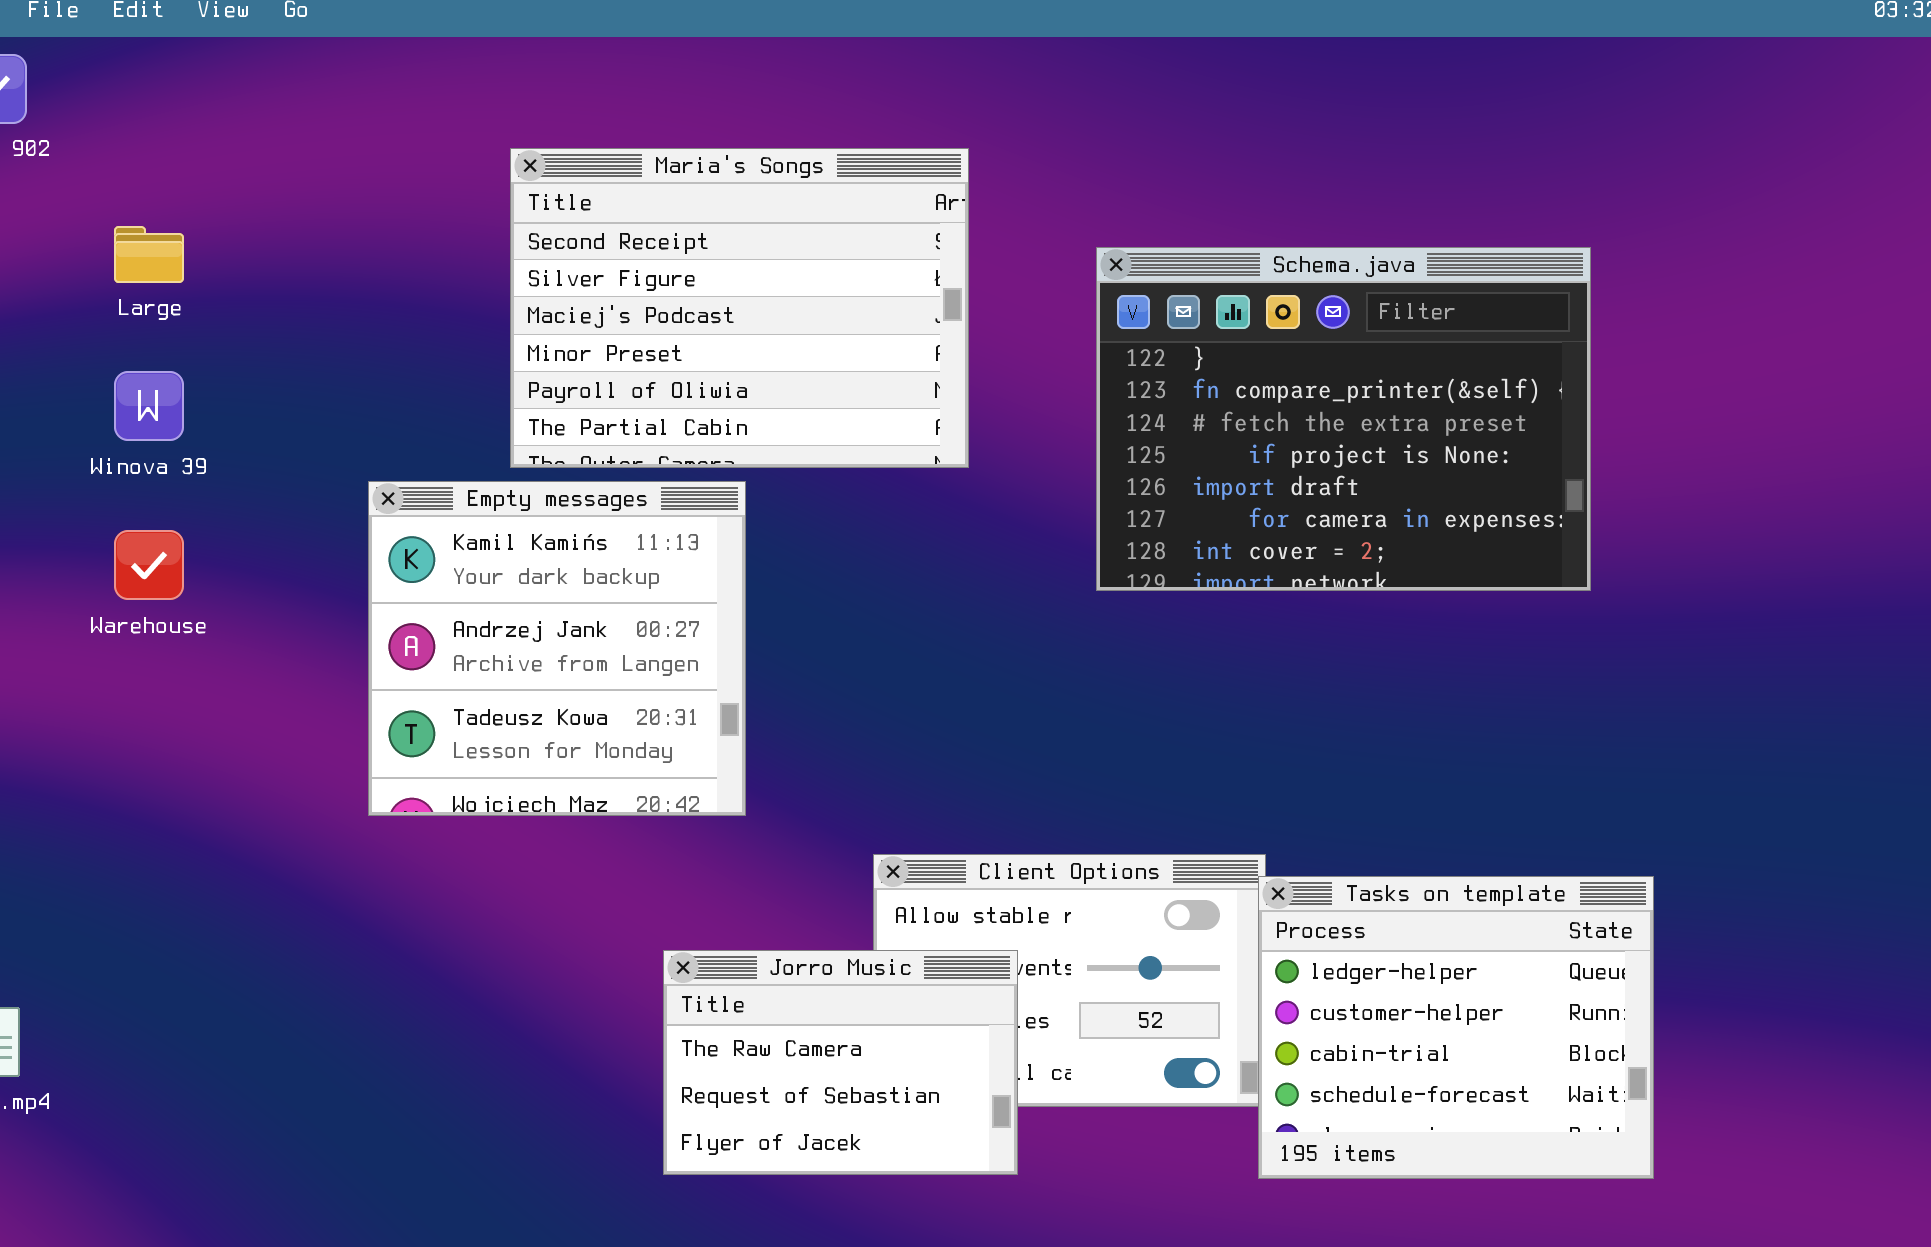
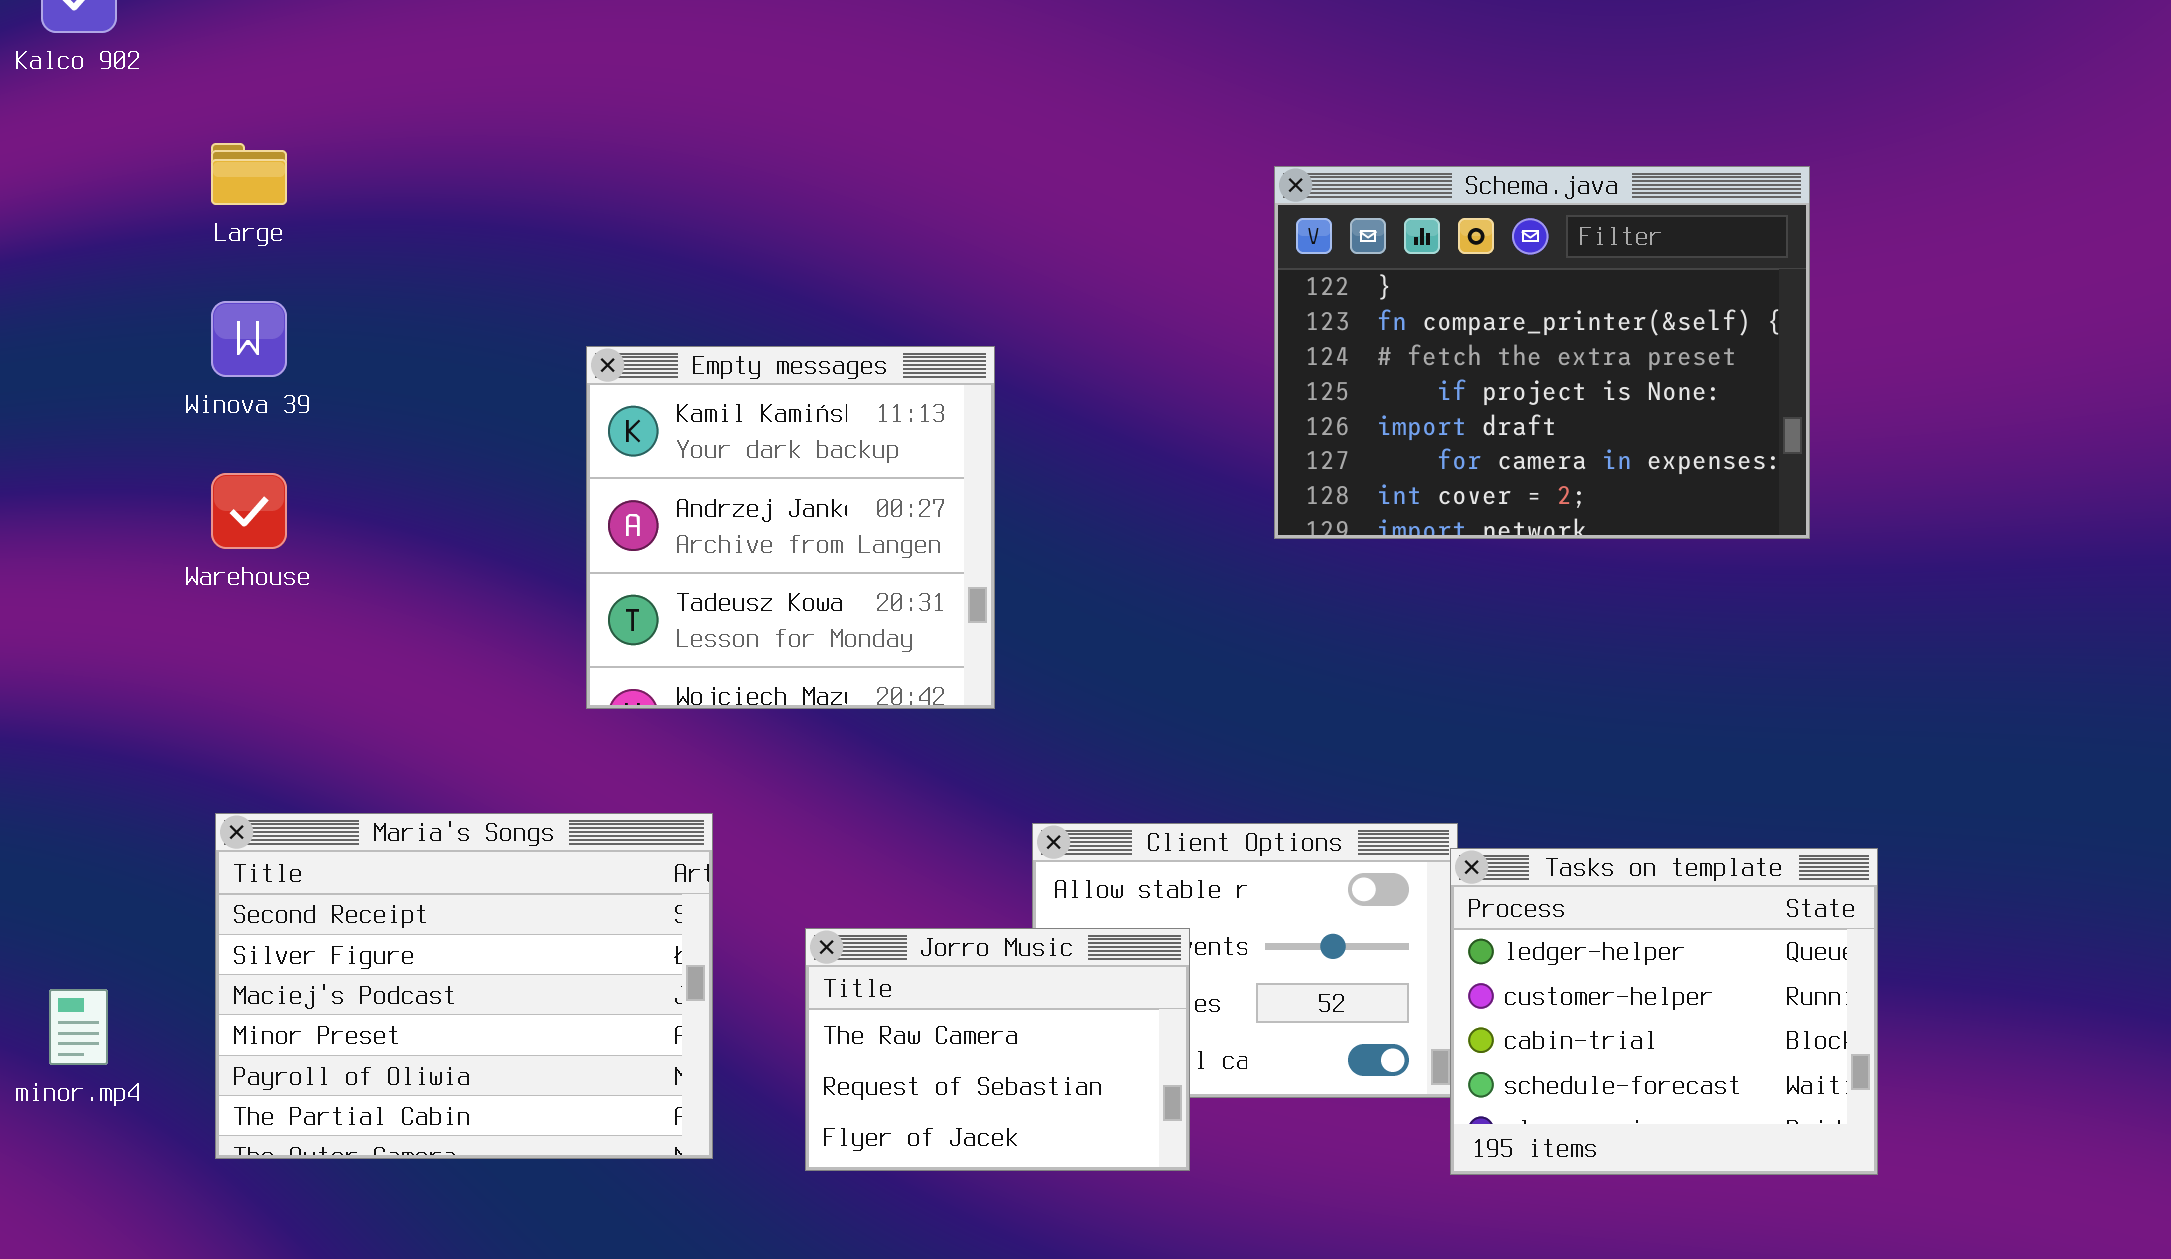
Maria's Songs: [510,148,969,468] -> [215,813,713,1159], moved
Empty messages: [368,481,746,816] -> [586,346,995,709], moved

